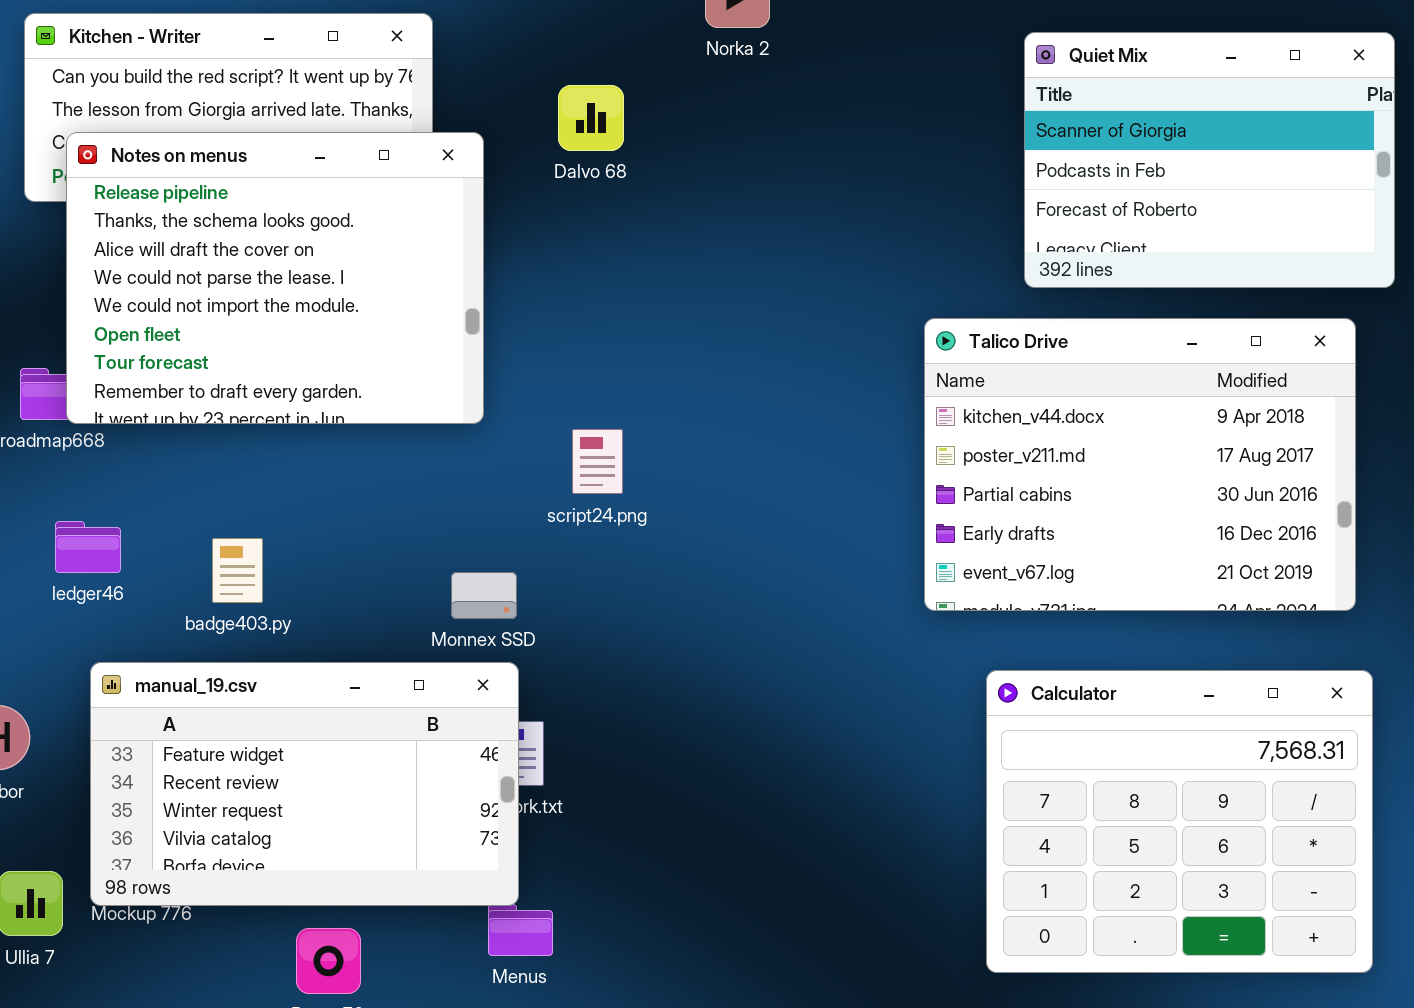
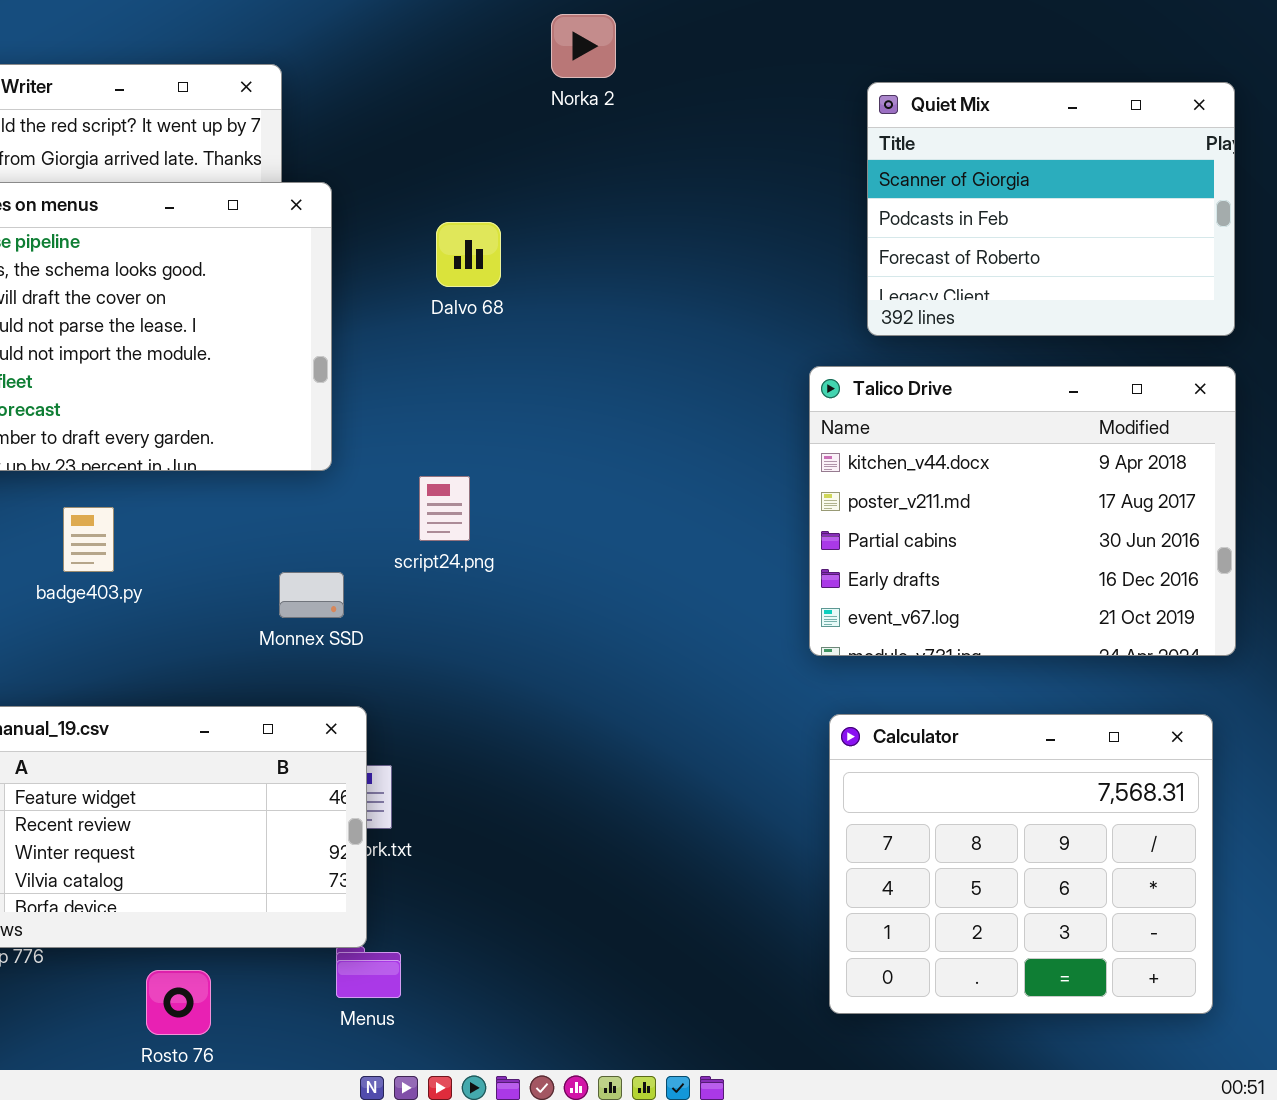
Dalvo 68: [558,85,624,151] -> [436,222,501,287], moved
Talico Drive: [924,318,1356,611] -> [809,366,1236,656], moved
badge403.py: [212,538,263,603] -> [63,507,114,572], moved
Monnex SSD: [451,572,517,619] -> [279,572,344,618], moved

